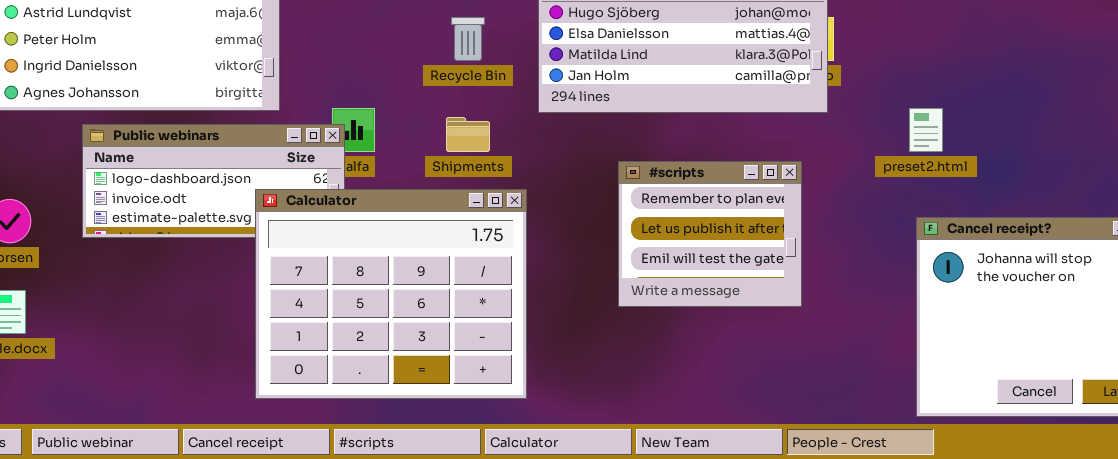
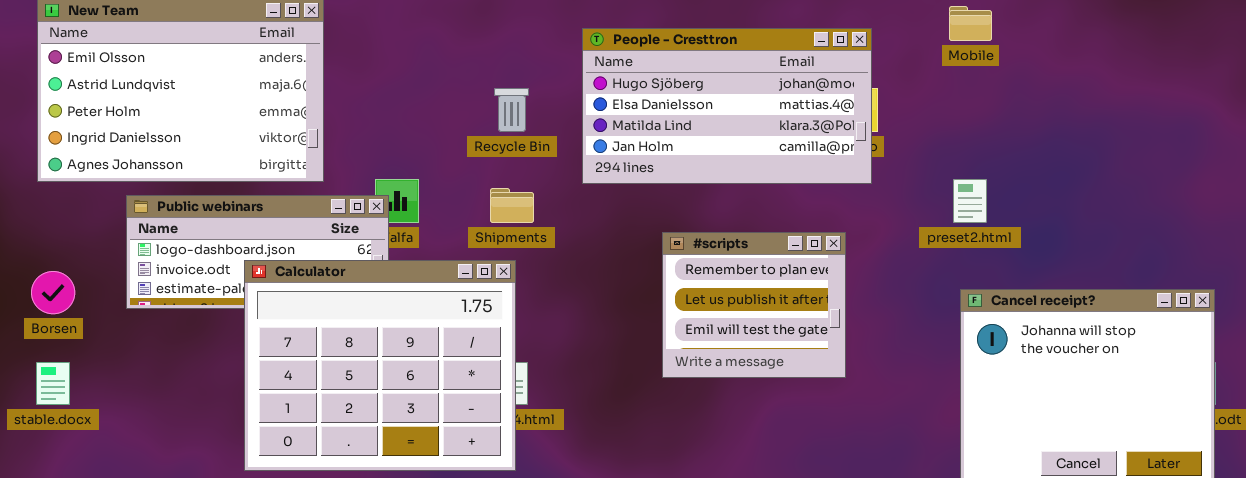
Calculator: [255,189,527,399] -> [244,260,516,471], moved

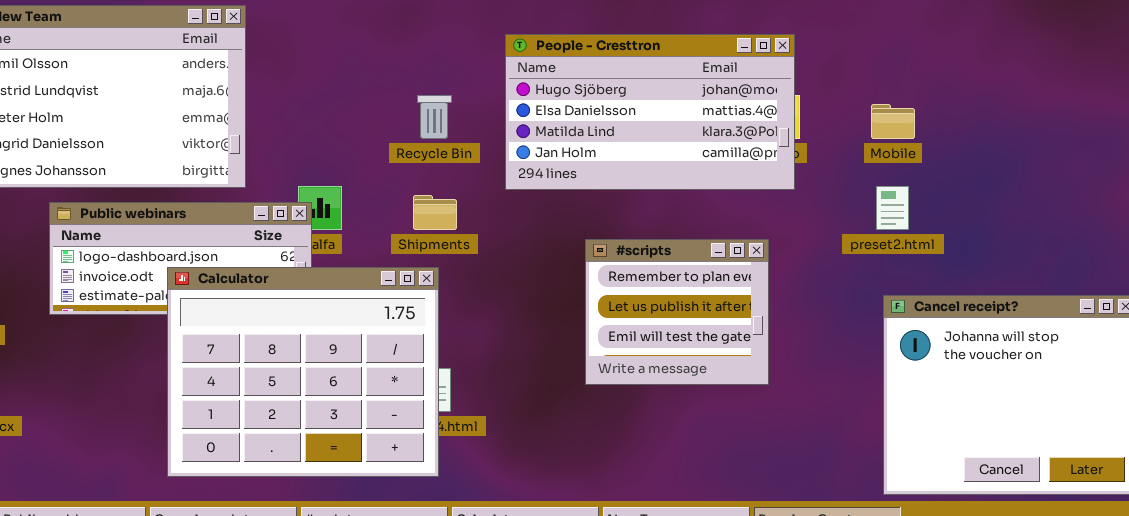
Mobile: [949,6,992,41] -> [871,104,915,139], moved

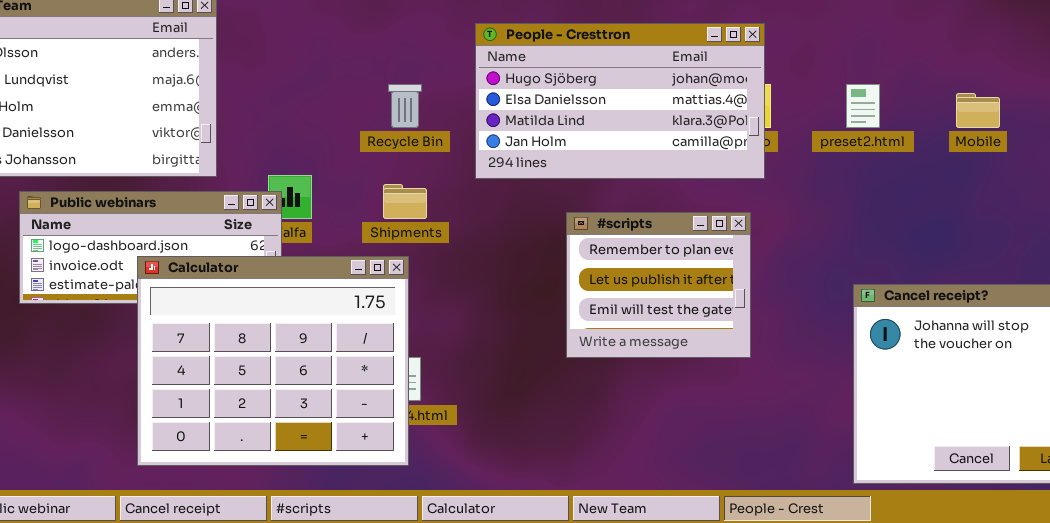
Mobile: [871,104,915,139] -> [956,93,1000,128], moved
preset2.html: [876,186,909,230] -> [846,84,880,128], moved
#scripts: [585,239,769,385] -> [566,212,751,358], moved

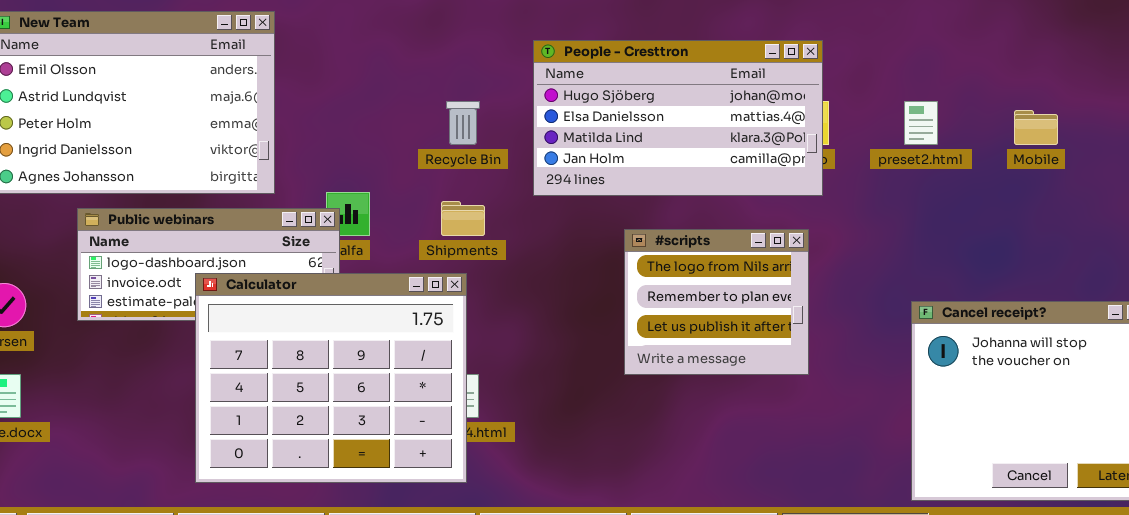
#scripts: [566,212,751,358] -> [624,229,809,375], scrolled up 1 row

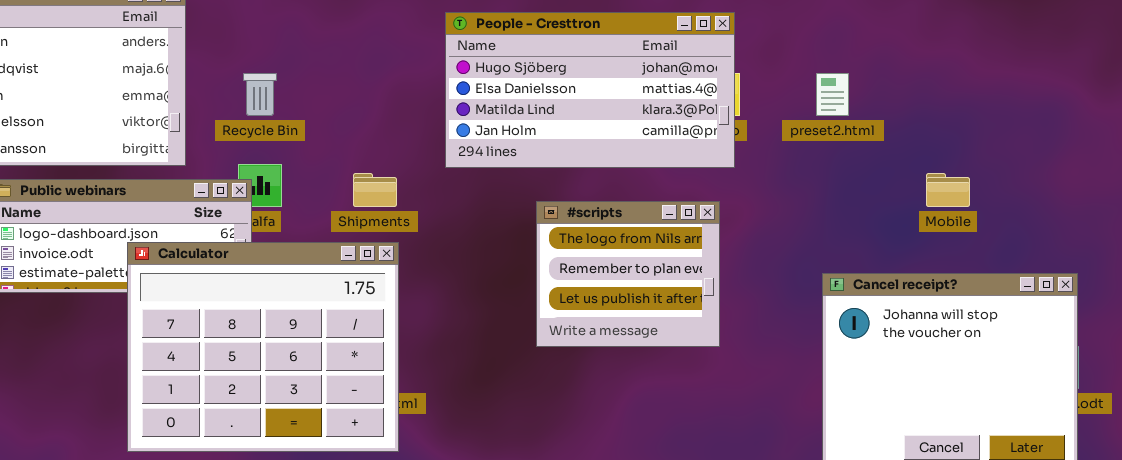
Recycle Bin: [446,101,480,145] -> [243,73,277,116], moved
Mobile: [1014,110,1058,145] -> [926,173,970,207], moved
Calculator: [195,273,467,483] -> [127,242,399,452], moved

